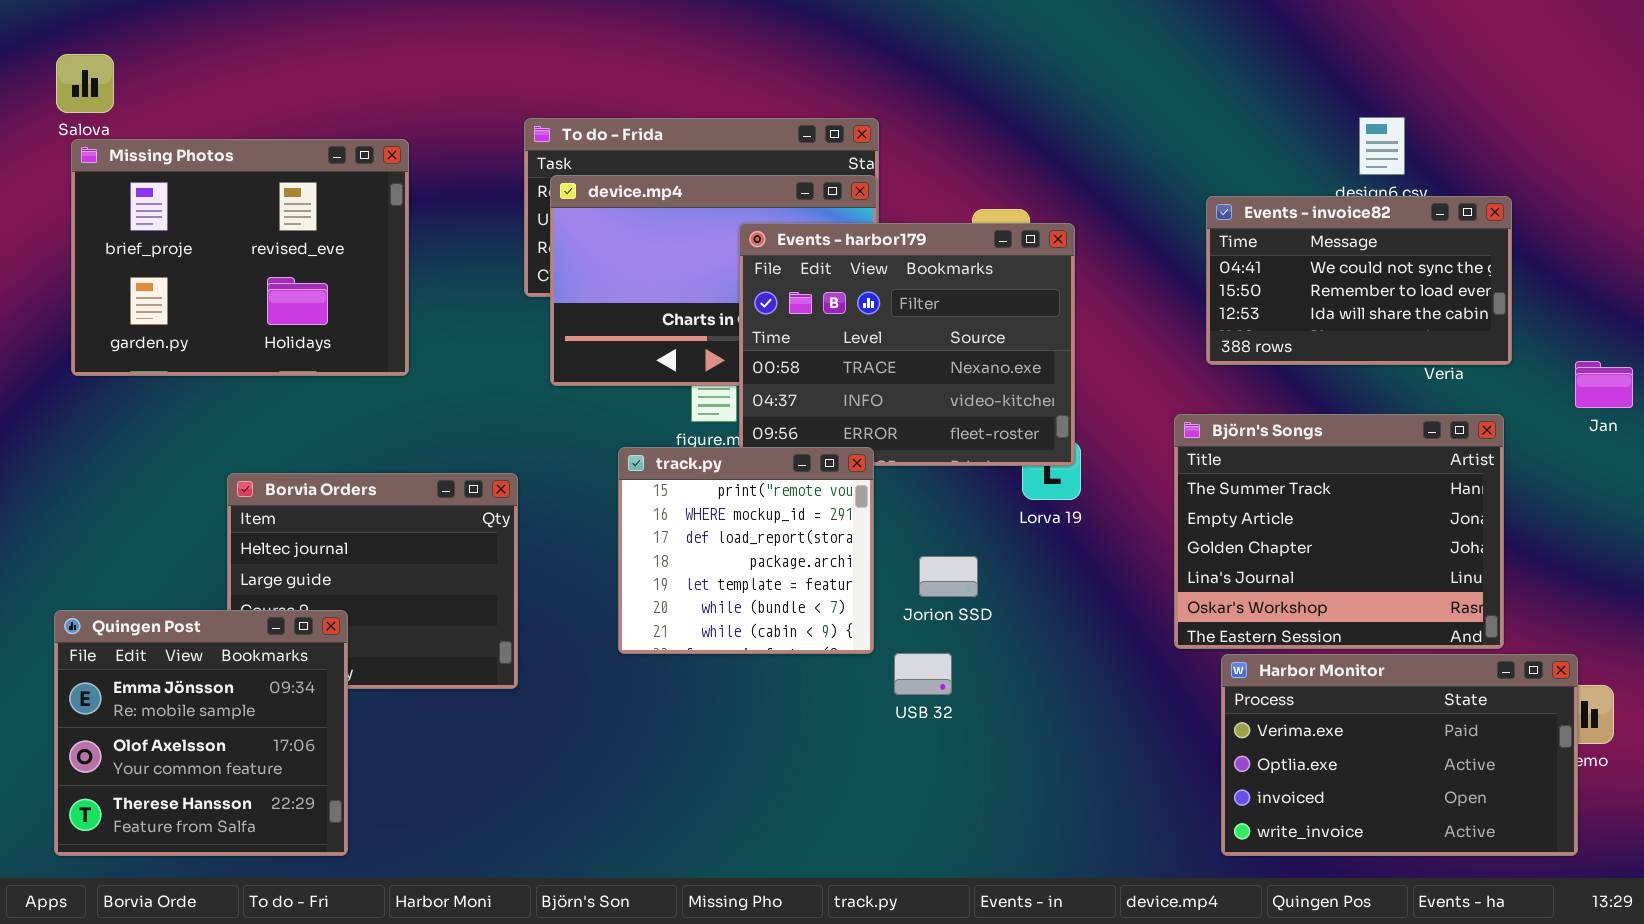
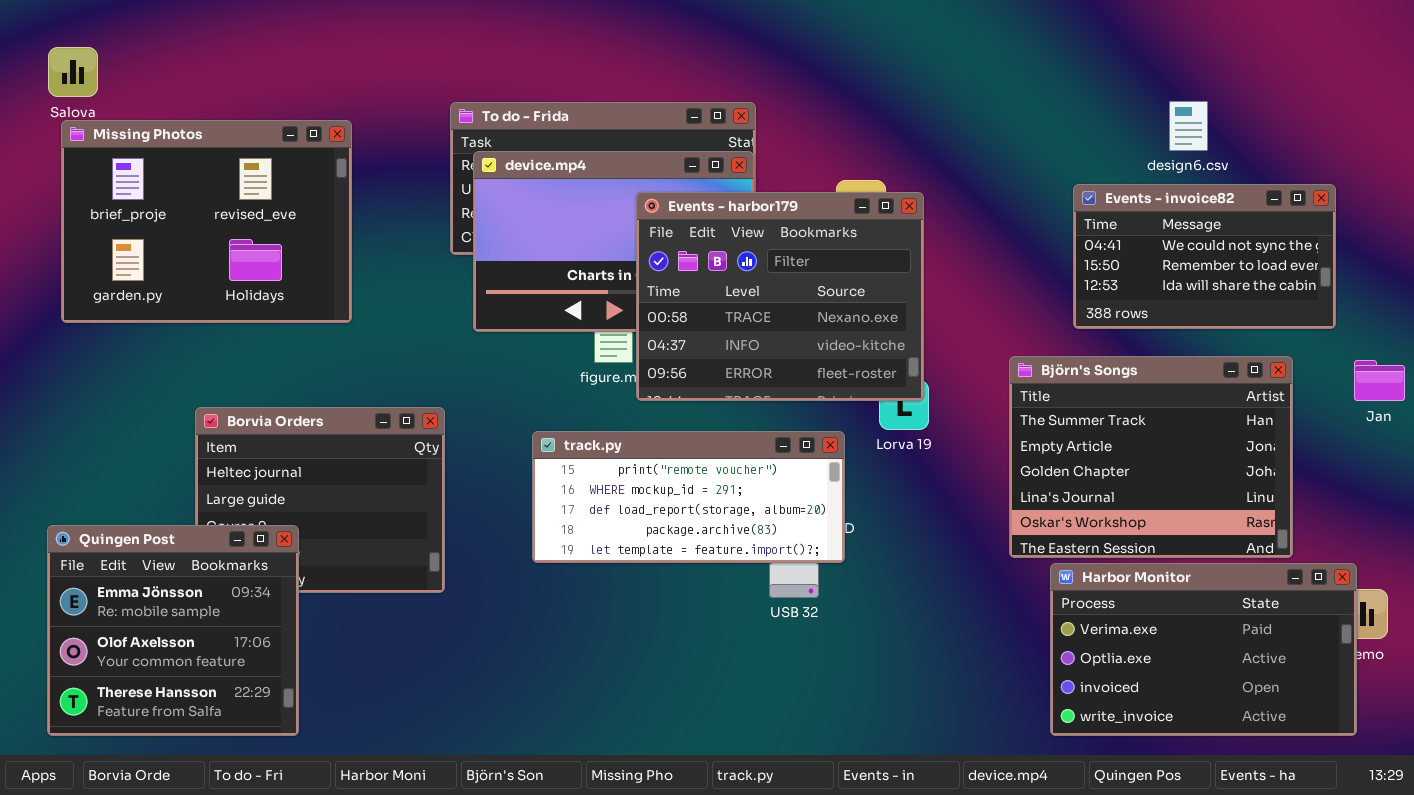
Events - invoice82: [1206,196,1512,365] -> [1073,184,1336,329], moved
Jan: [1575,361,1633,408] -> [1354,360,1405,401], moved
track.py: [618,447,874,654] -> [532,431,845,563], resized

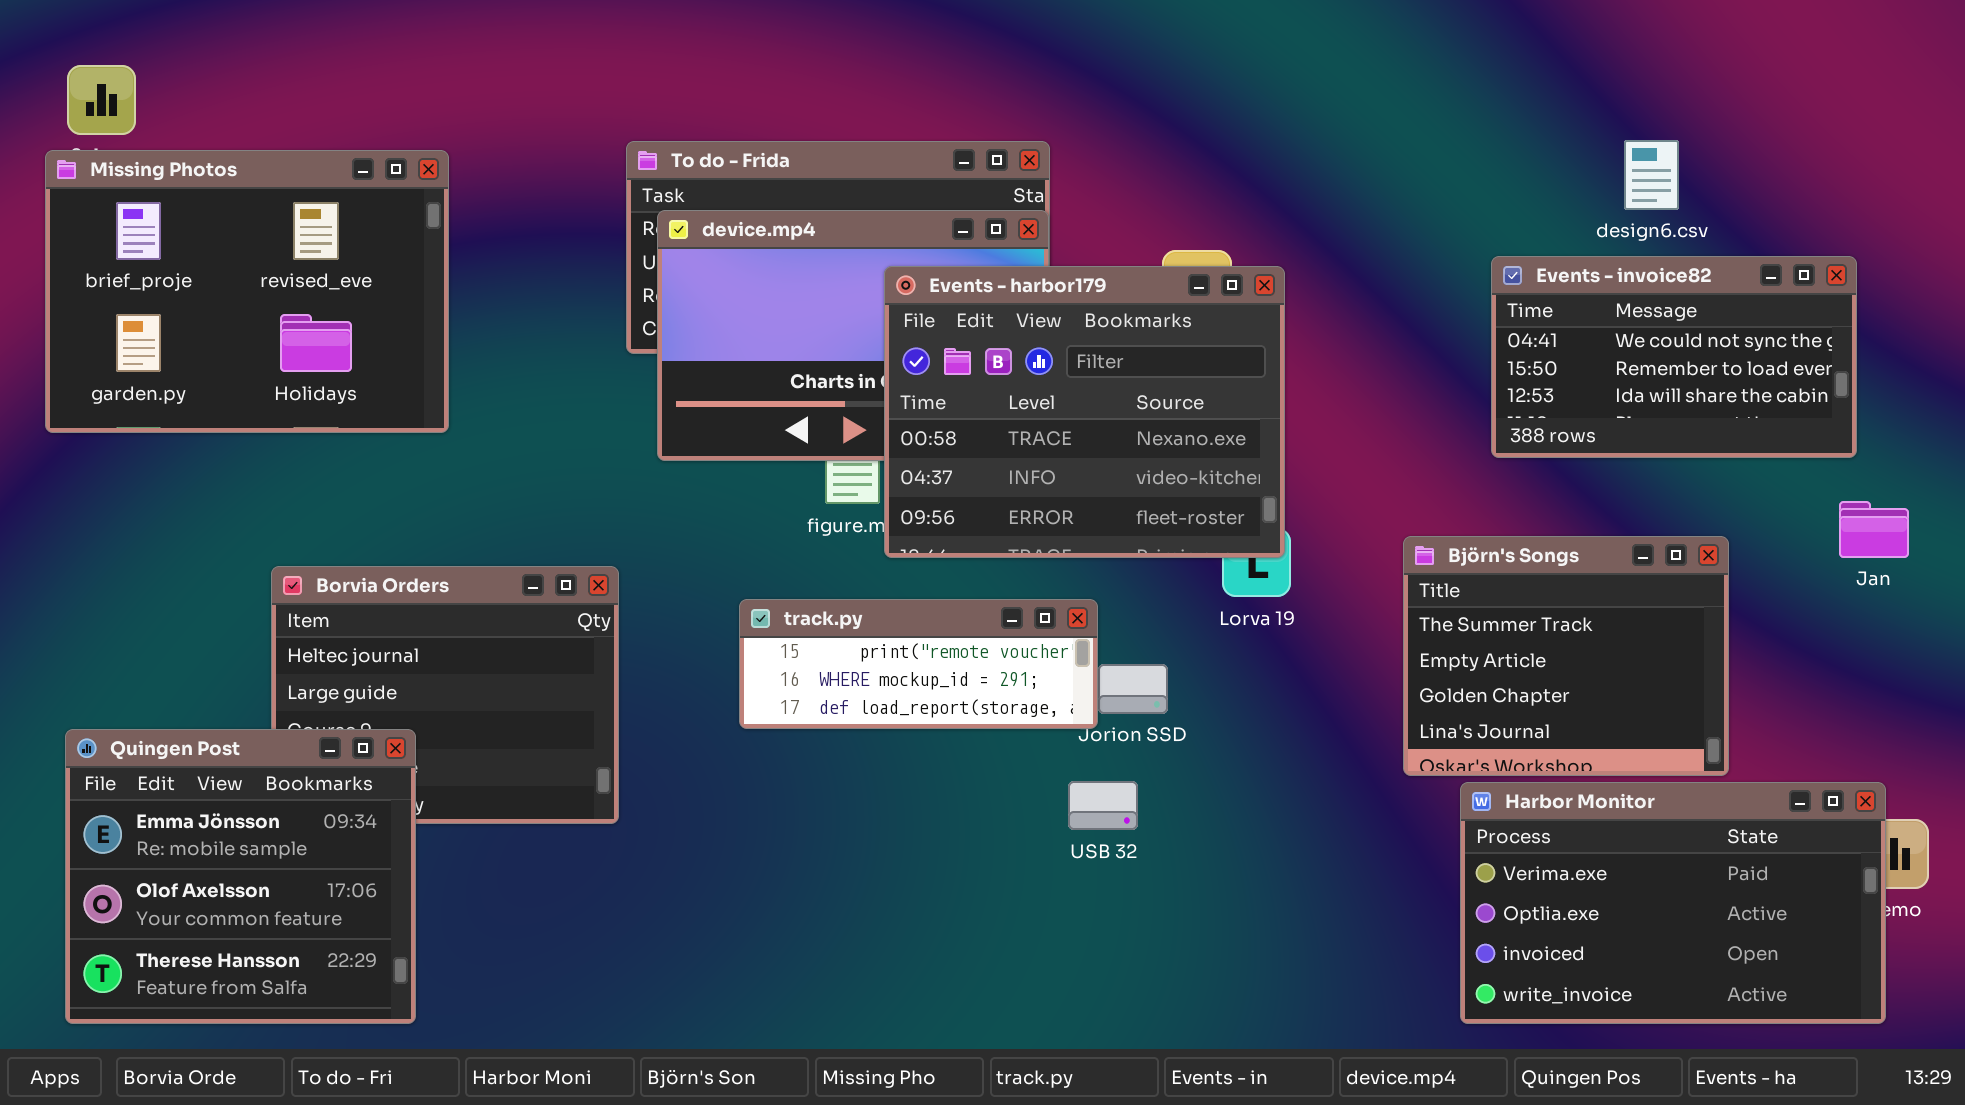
Missing Photos: [61,120,352,323] -> [45,150,449,433], moved
Björn's Songs: [1009,356,1293,558] -> [1403,536,1729,776], resized
Jan: [1354,360,1405,401] -> [1839,501,1909,558], moved
track.py: [532,431,845,563] -> [739,599,1098,729], resized

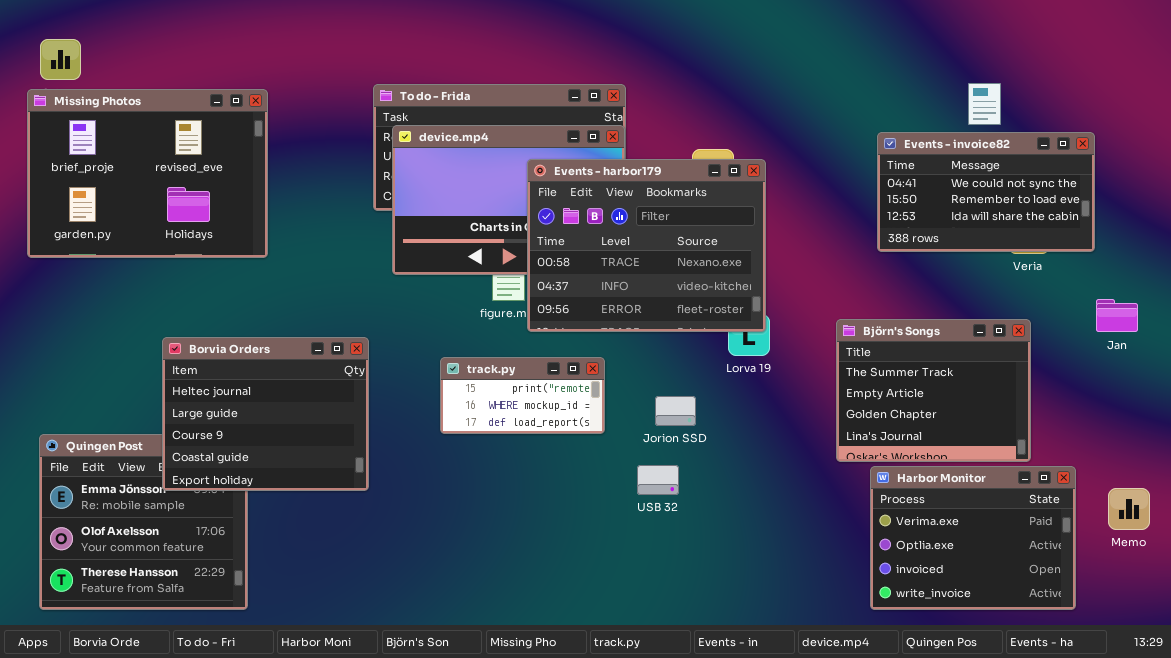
Events - invoice82: [1491,256,1857,458] -> [877,132,1095,252], moved
Borvia Orders: [271,566,619,824] -> [162,337,369,491], raised
track.py: [739,599,1098,729] -> [440,357,605,434], resized
Harbor Monitor: [1460,782,1886,1024] -> [870,466,1076,610], resized

